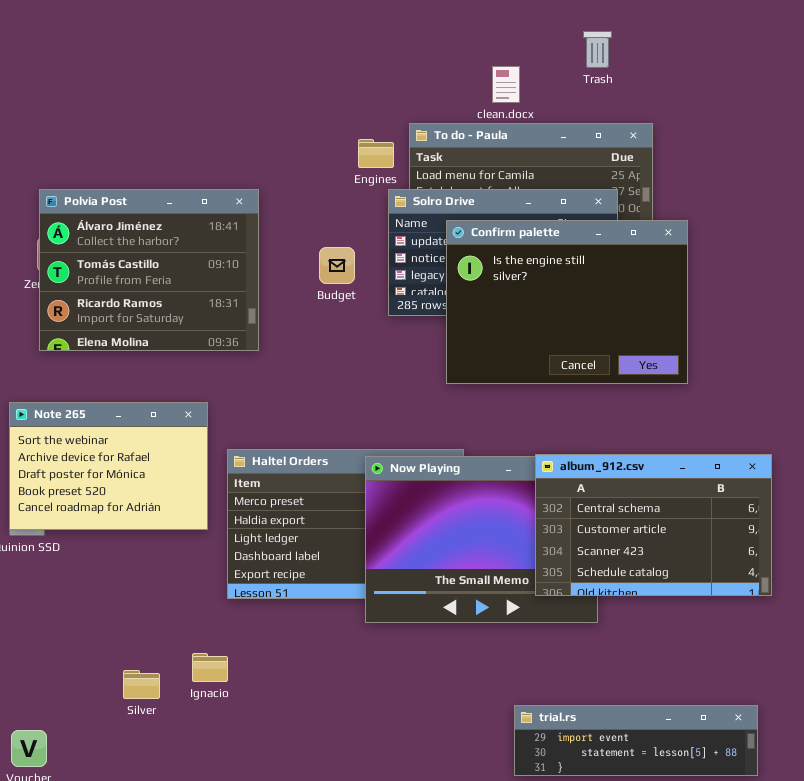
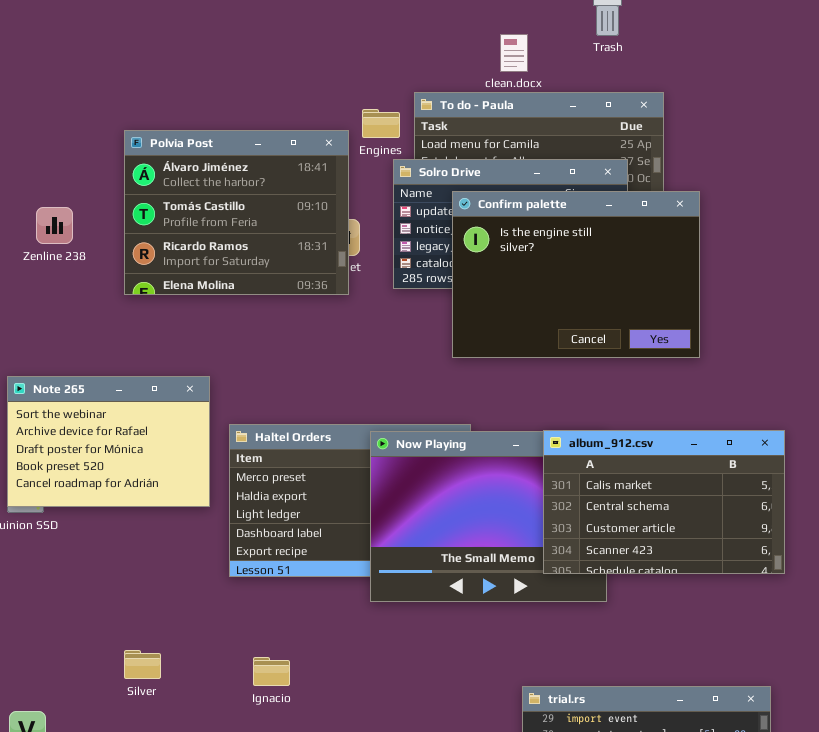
Polvia Post: [39,189,259,351] -> [124,130,349,295], moved
album_912.csv: [535,454,772,596] -> [543,430,785,574], scrolled up 1 row
Ignacio: [192,653,228,682] -> [253,657,290,686], moved

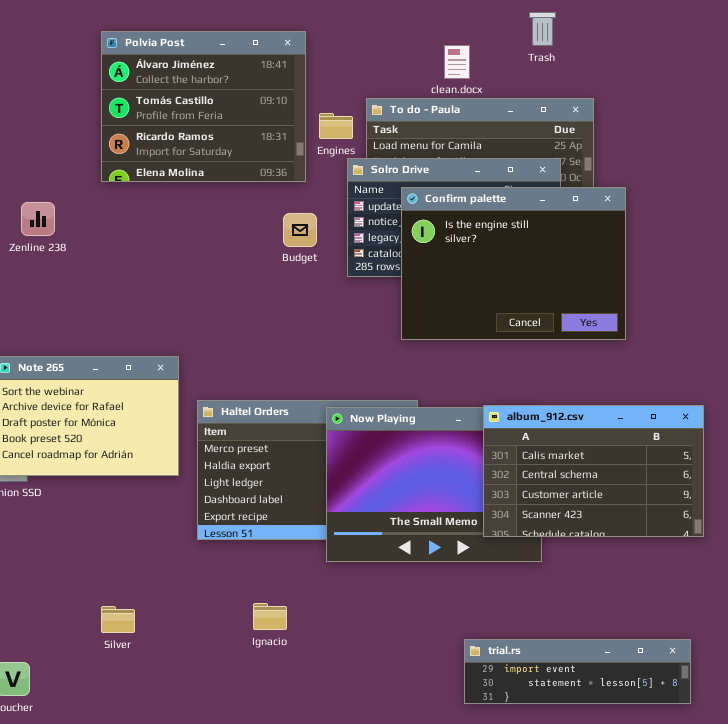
Polvia Post: [124,130,349,295] -> [101,31,306,182], moved
Ignacio: [253,657,290,686] -> [253,603,287,630], moved

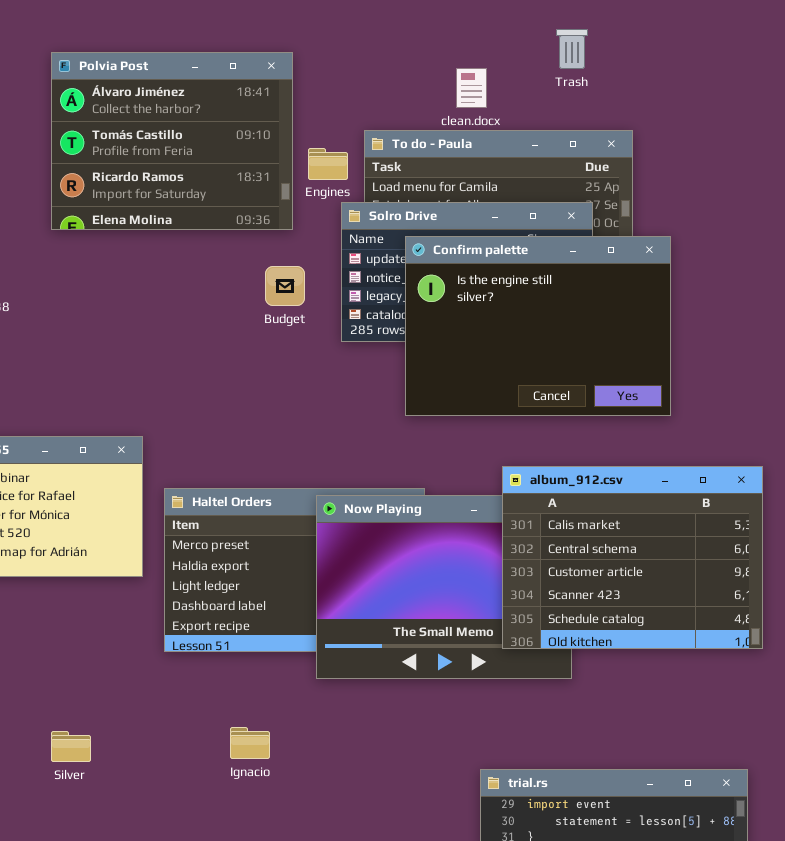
album_912.csv: [483,405,704,537] -> [502,466,763,649], resized

